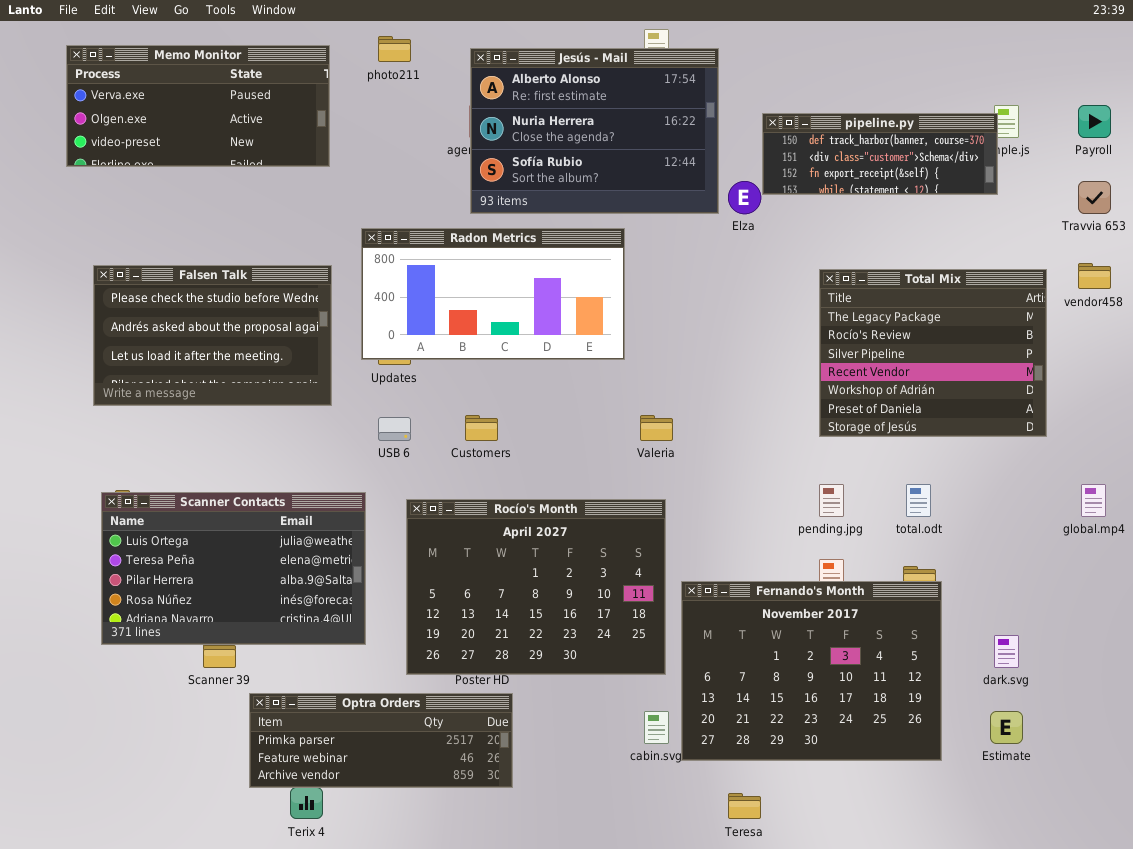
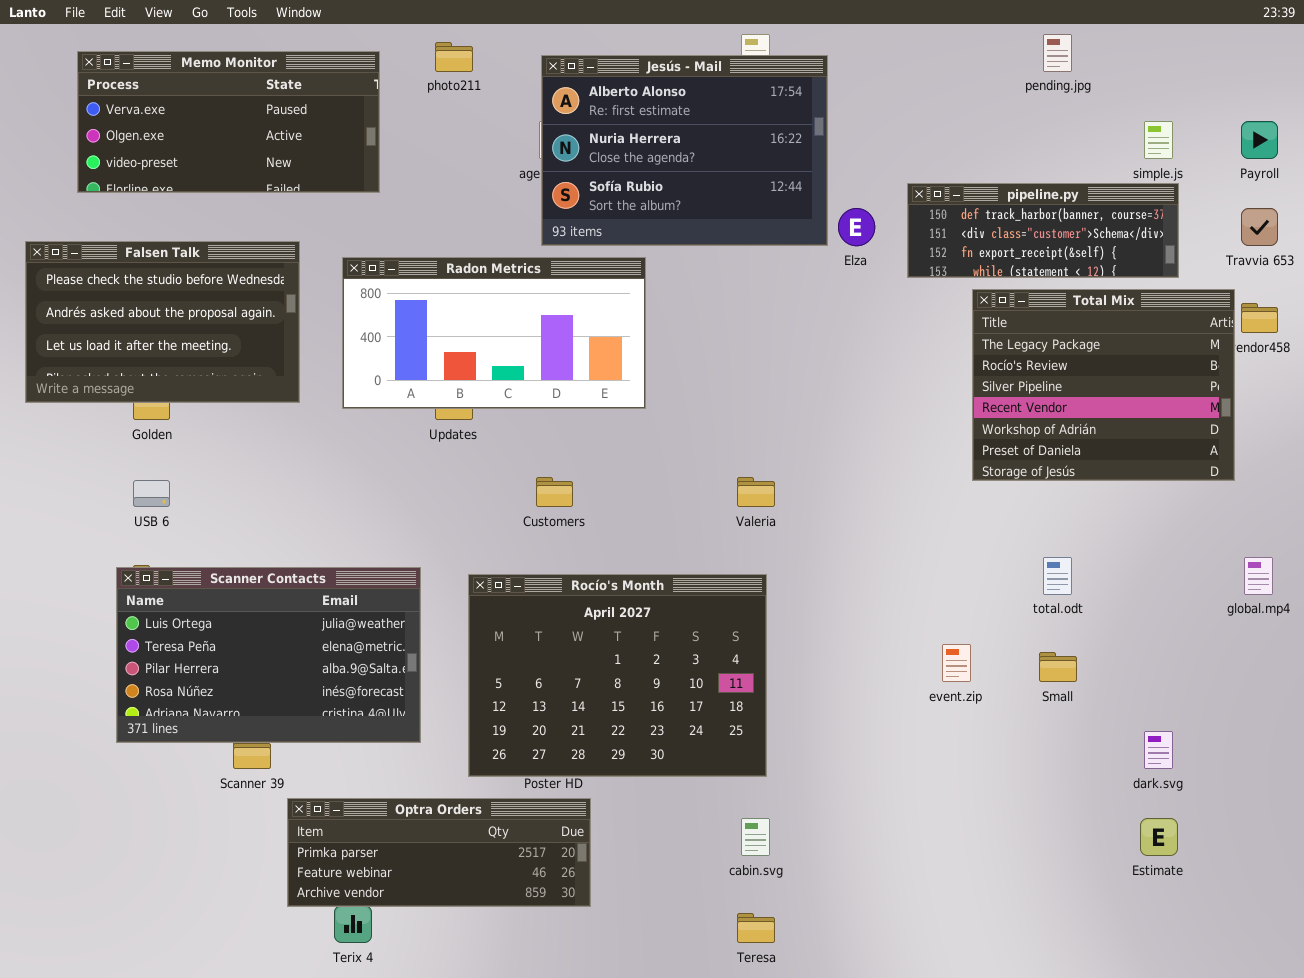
pipeline.py: [762,113,998,195] -> [907,183,1179,278], moved
Radon Metrics: [361,228,625,360] -> [342,257,646,409], moved
Falsen Talk: [93,265,332,406] -> [25,241,300,403], moved
Total Mix: [819,269,1047,437] -> [972,289,1235,481], moved
USB 6: [378,417,411,441] -> [133,480,170,507], moved
pending.jpg: [819,484,844,517] -> [1043,34,1072,72], moved
Fernando's Month: [681,581,942,761] -> none, closed
Teresa: [728,793,761,819] -> [737,913,775,943], moved

